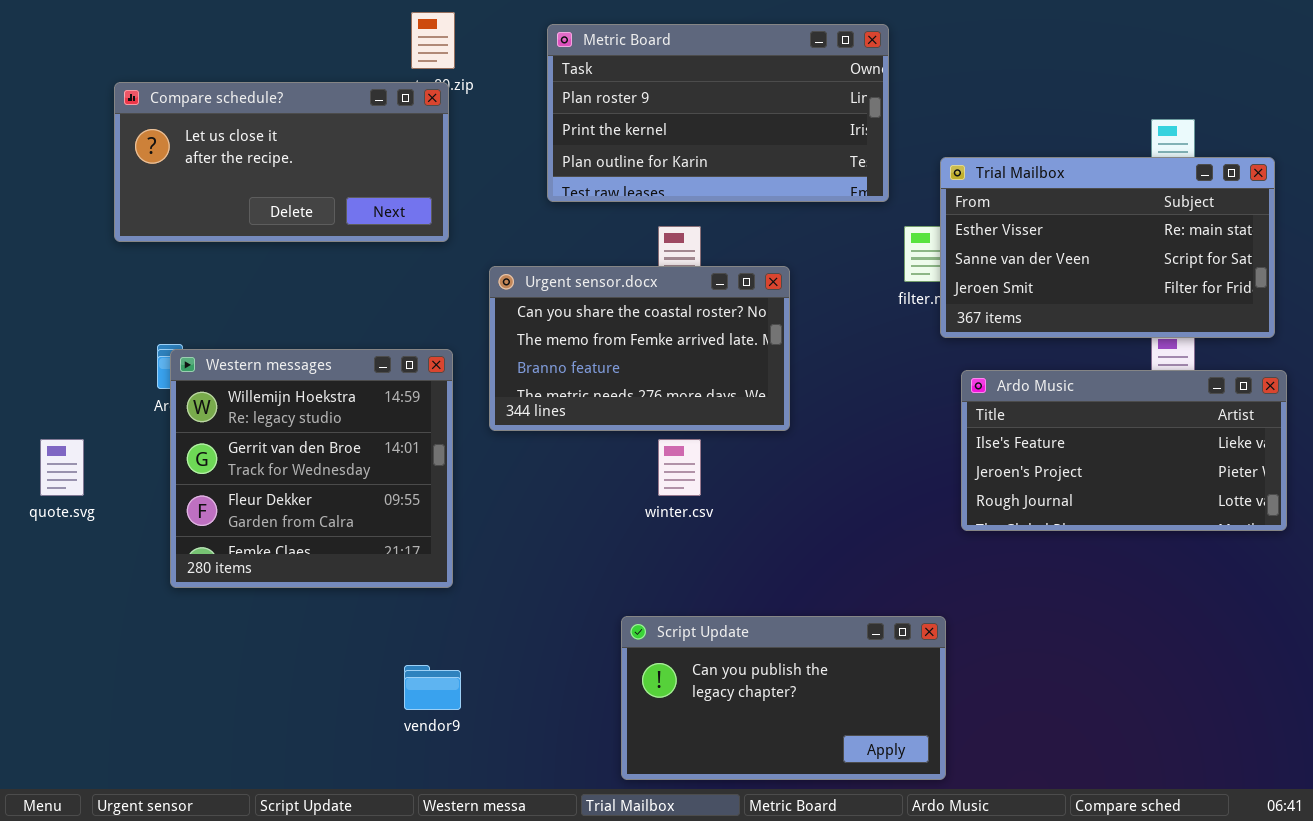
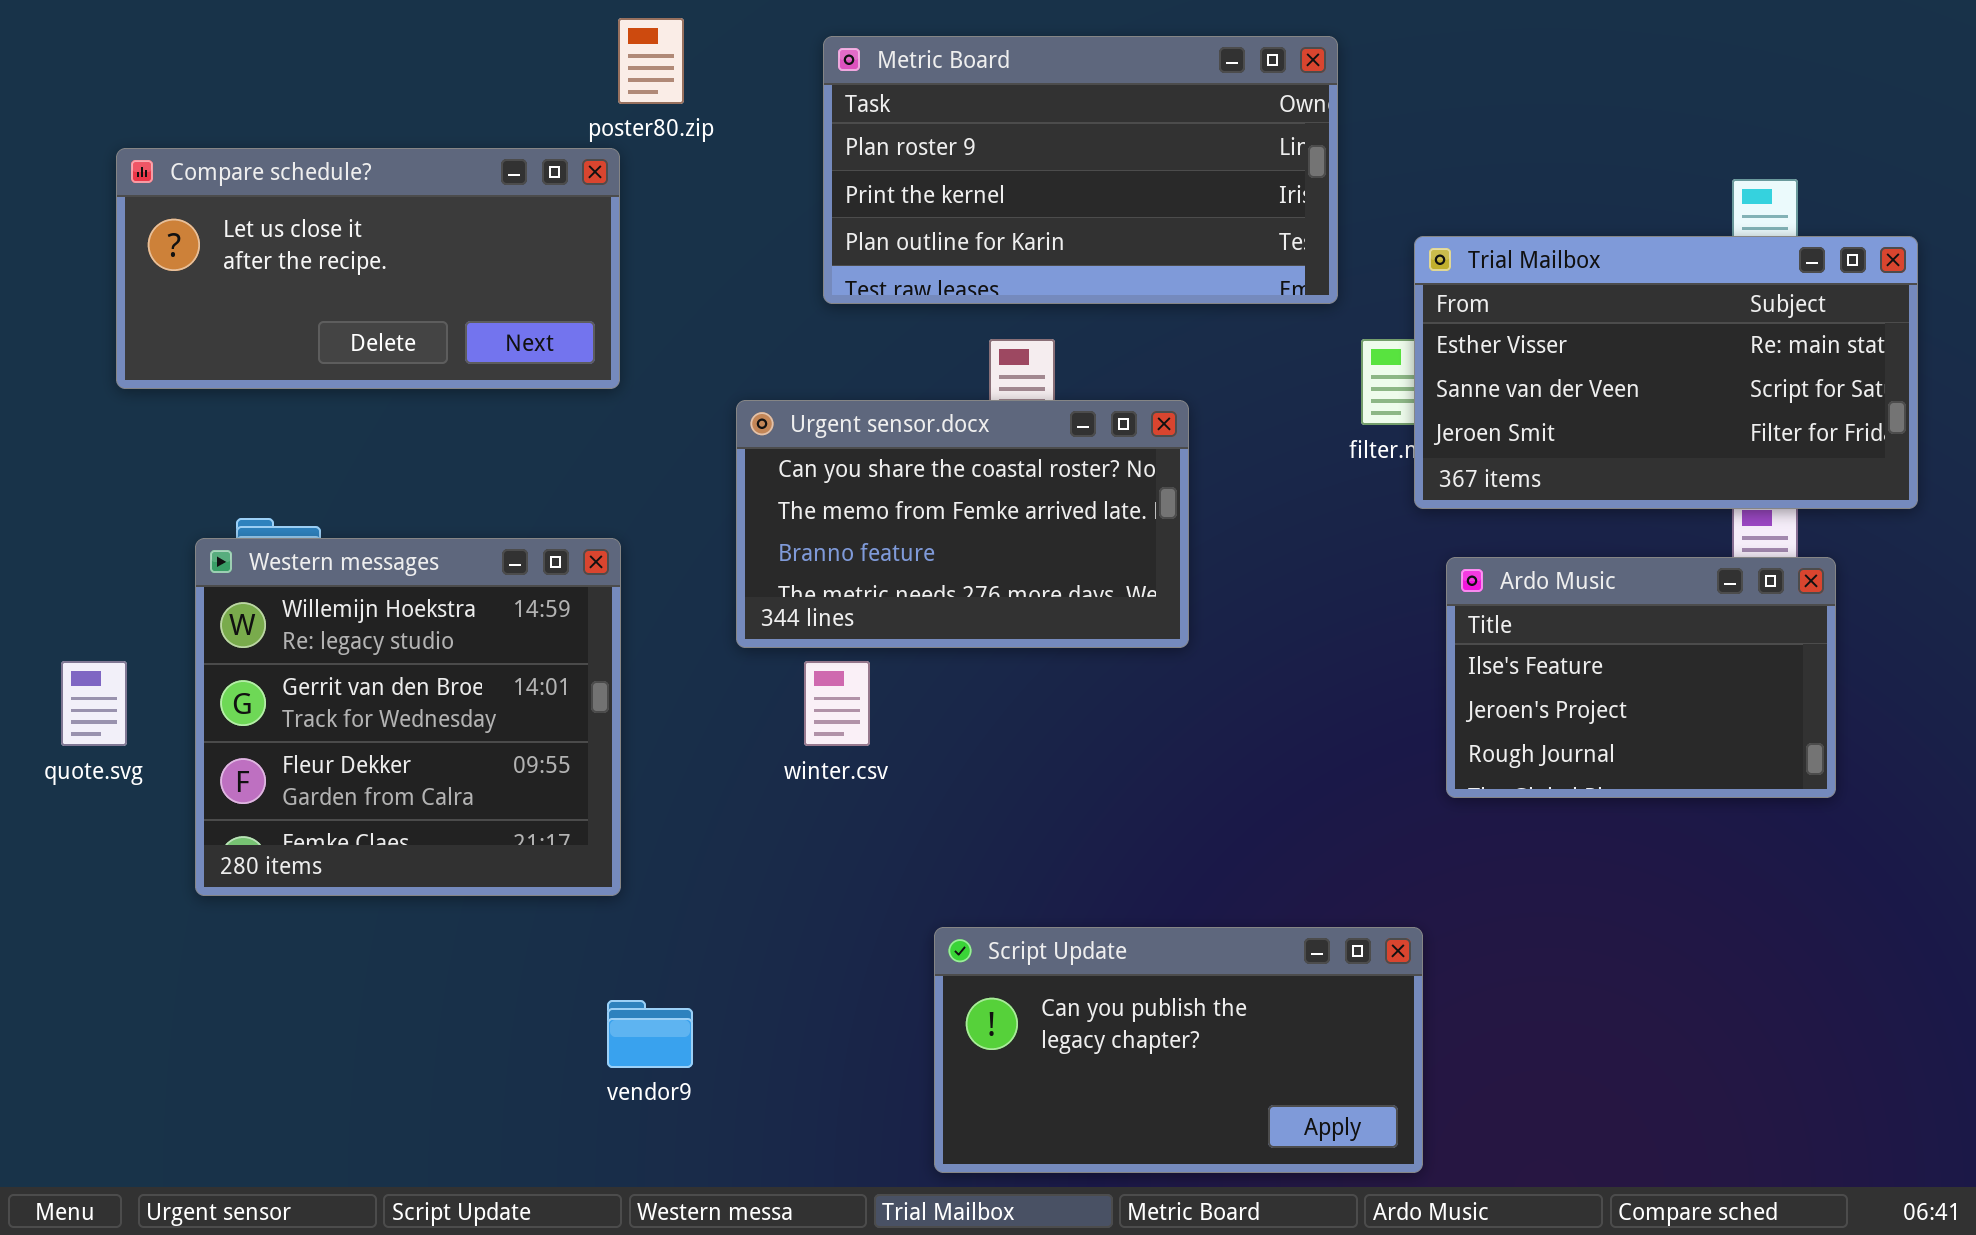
Compare schedule?: [114,82,449,242] -> [116,148,620,389], moved
Western messages: [170,349,453,588] -> [195,538,621,896], moved
Ardo Music: [961,370,1287,531] -> [1446,557,1836,798], resized
winter.csv: [658,439,701,496] -> [804,661,870,746], moved

